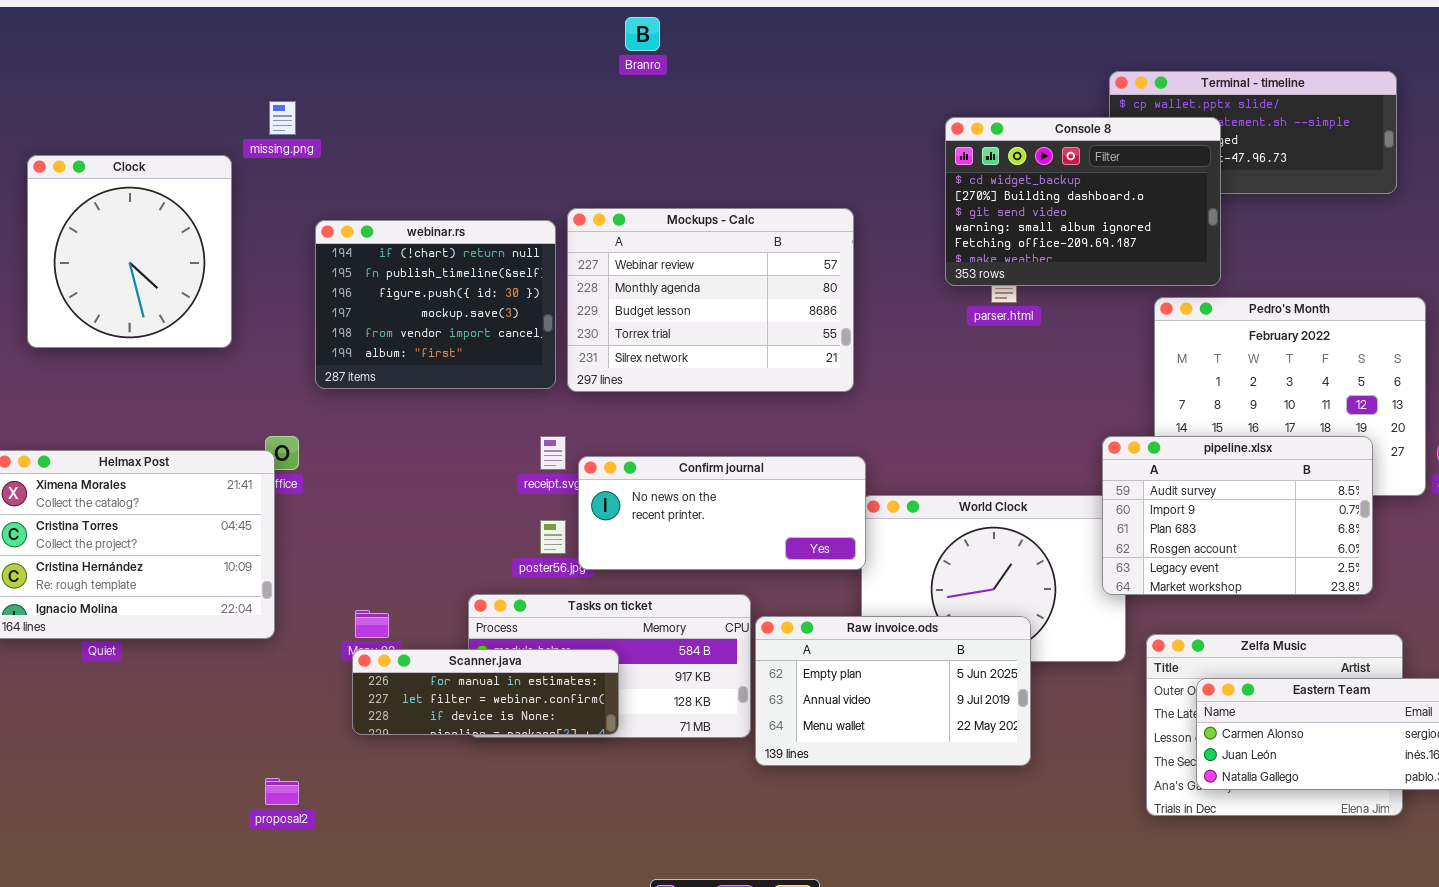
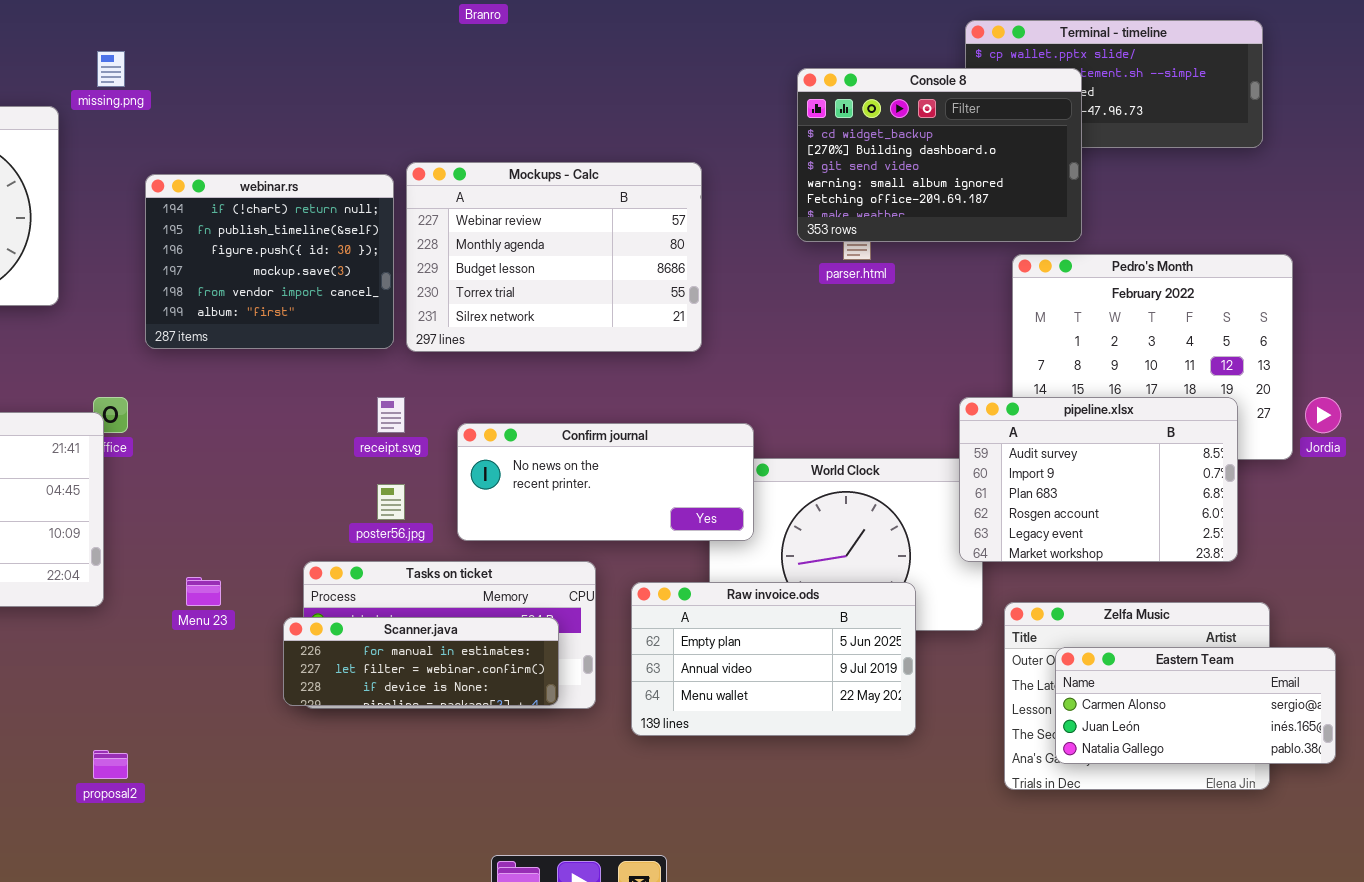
Confirm journal: [578,456,866,570] -> [457,423,754,541], moved
Raw invoice.ods: [755,616,1031,766] -> [631,582,916,736], moved
Scanner.java: [352,649,619,735] -> [283,617,559,706], moved

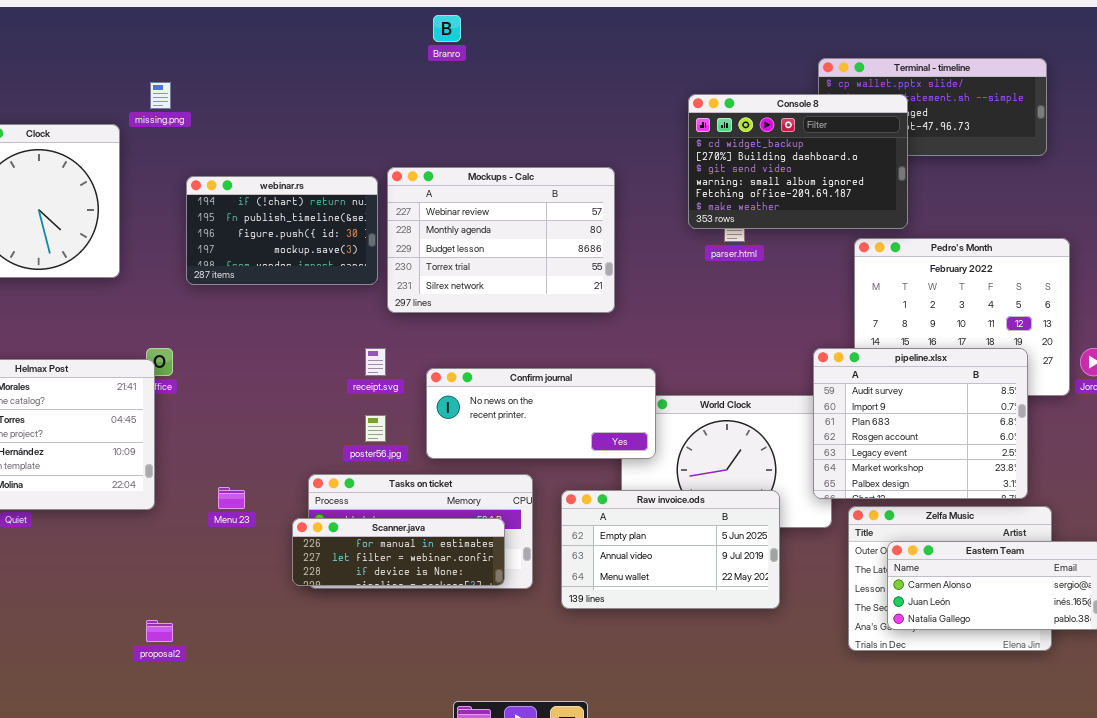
webinar.rs: [145,174,394,349] -> [186,176,378,285], resized
pipeline.xlsx: [959,397,1238,562] -> [813,348,1028,499], resized

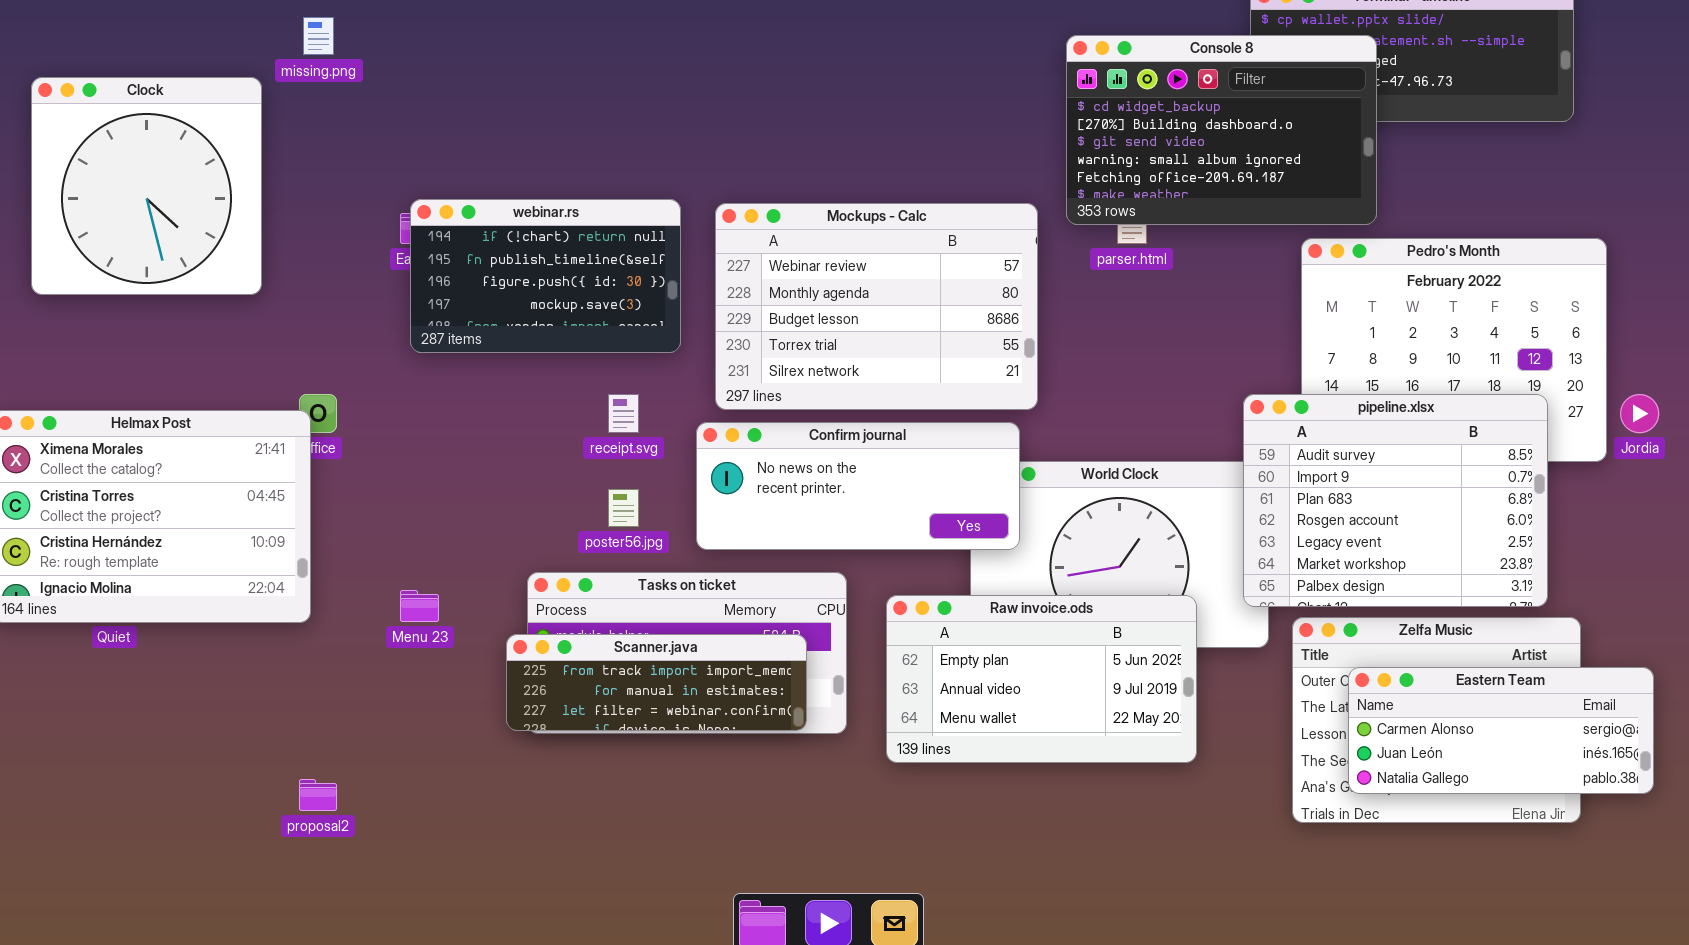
Mockups - Calc: [387,167,615,313] -> [715,203,1038,410], moved
webinar.rs: [186,176,378,285] -> [410,199,681,353], moved
Scanner.java: [292,518,505,586] -> [506,634,807,731], scrolled up 1 row

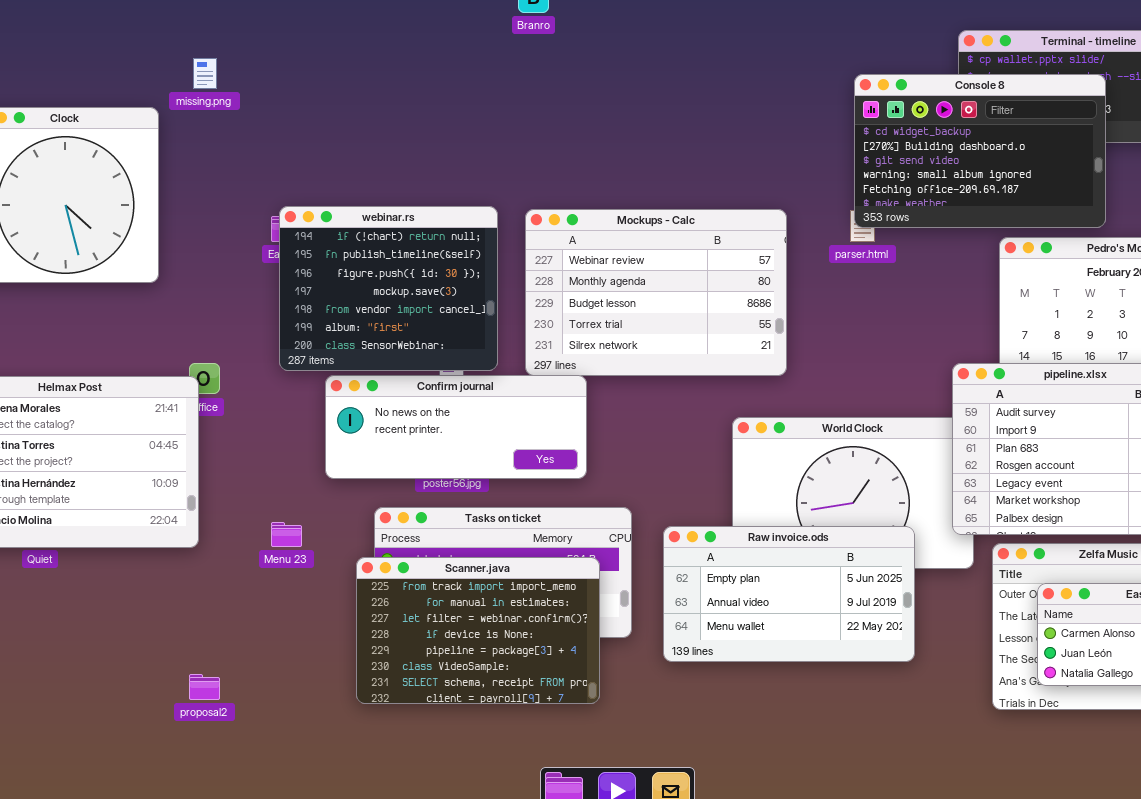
Console 8: [1066,35,1377,225] -> [854,74,1106,228], moved
webinar.rs: [410,199,681,353] -> [279,206,498,371], resized
Confirm journal: [696,422,1020,550] -> [325,375,587,479], moved
Scanner.java: [506,634,807,731] -> [356,557,600,704], resized

